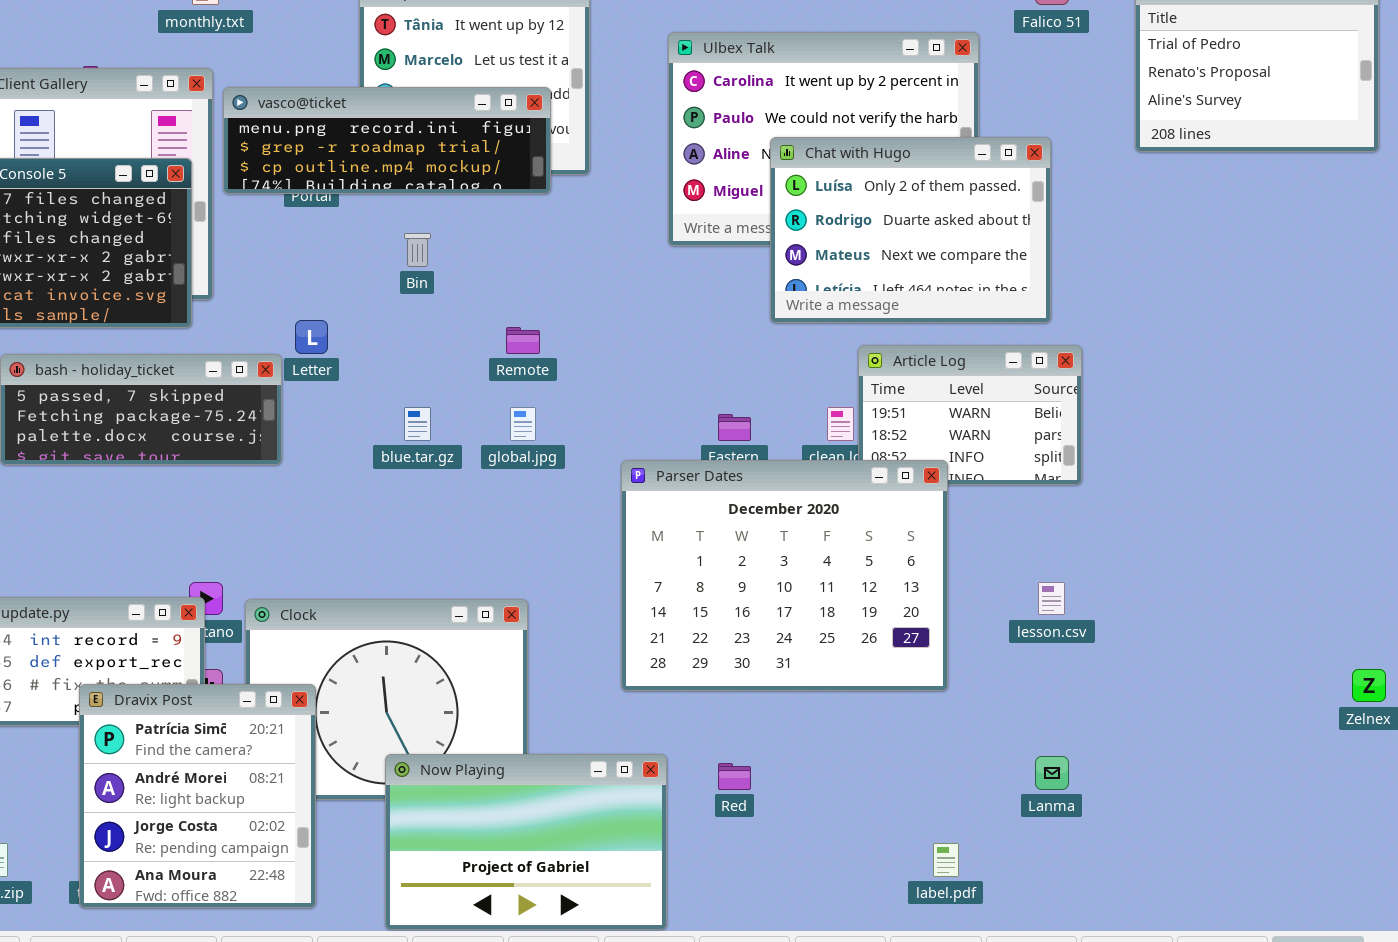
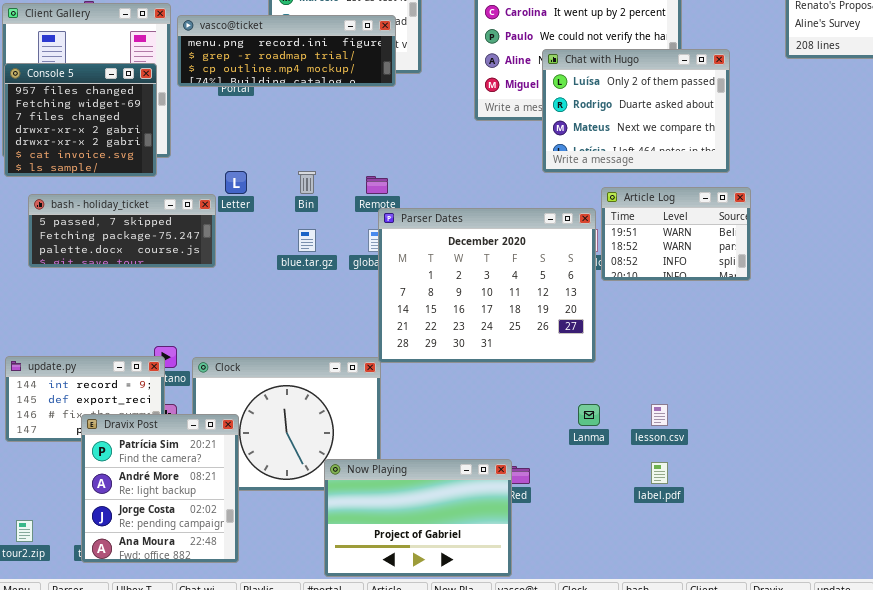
Bin: [404,233,431,267] -> [298,171,316,194], moved
Parser Dates: [621,460,948,691] -> [378,208,596,363], moved
lesson.csv: [1038,582,1065,615] -> [651,404,668,426], moved
Now Playing: [385,754,667,930] -> [324,459,512,577], moved
Lanma: [1035,756,1069,790] -> [578,404,600,426], moved
label.pdf: [933,843,959,877] -> [651,462,668,484], moved

